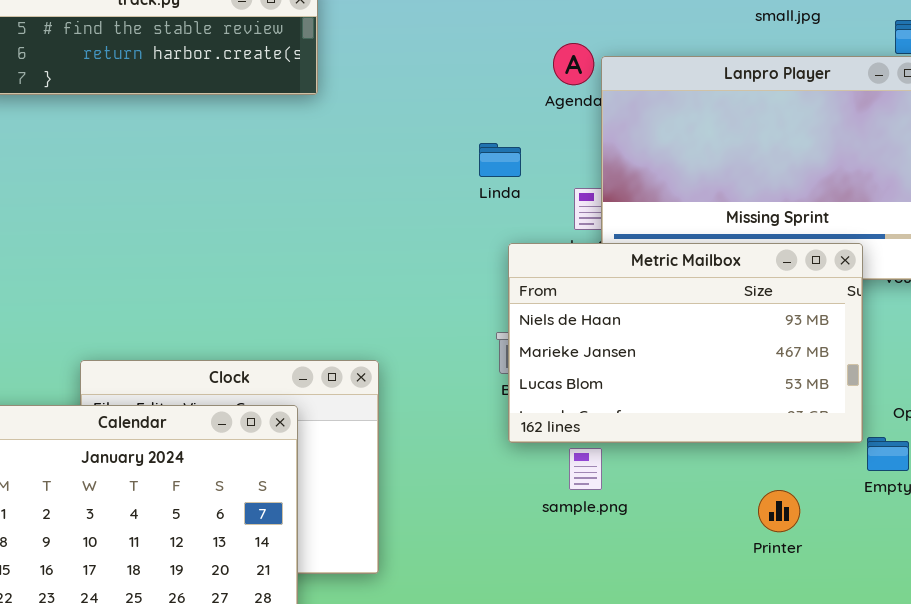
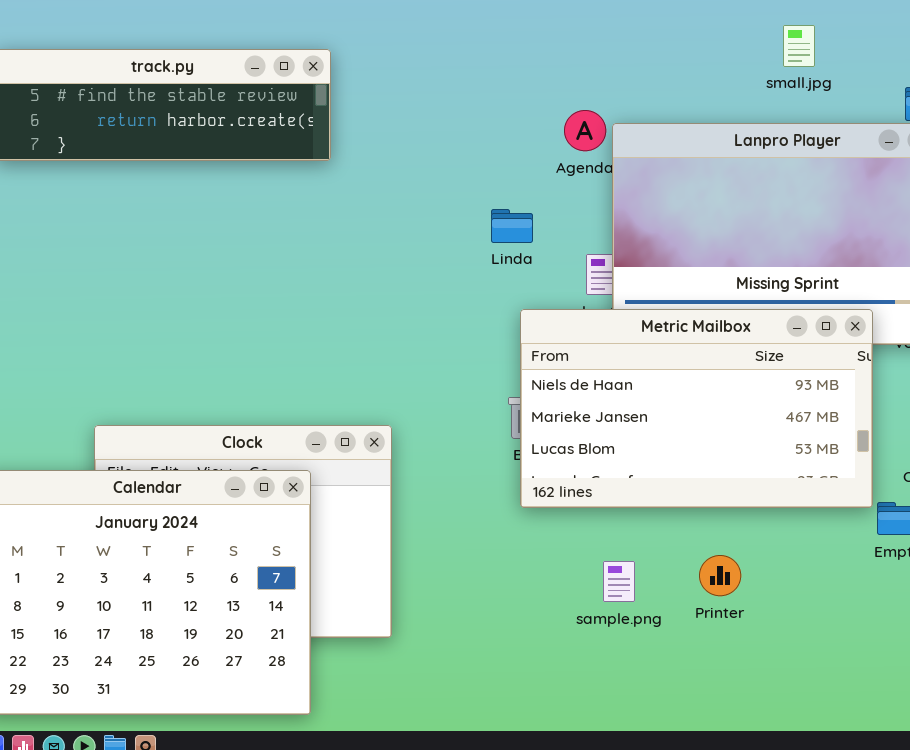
sample.png: [569,448,602,490] -> [603,561,635,602], moved
Printer: [758,490,800,532] -> [699,555,741,596], moved

